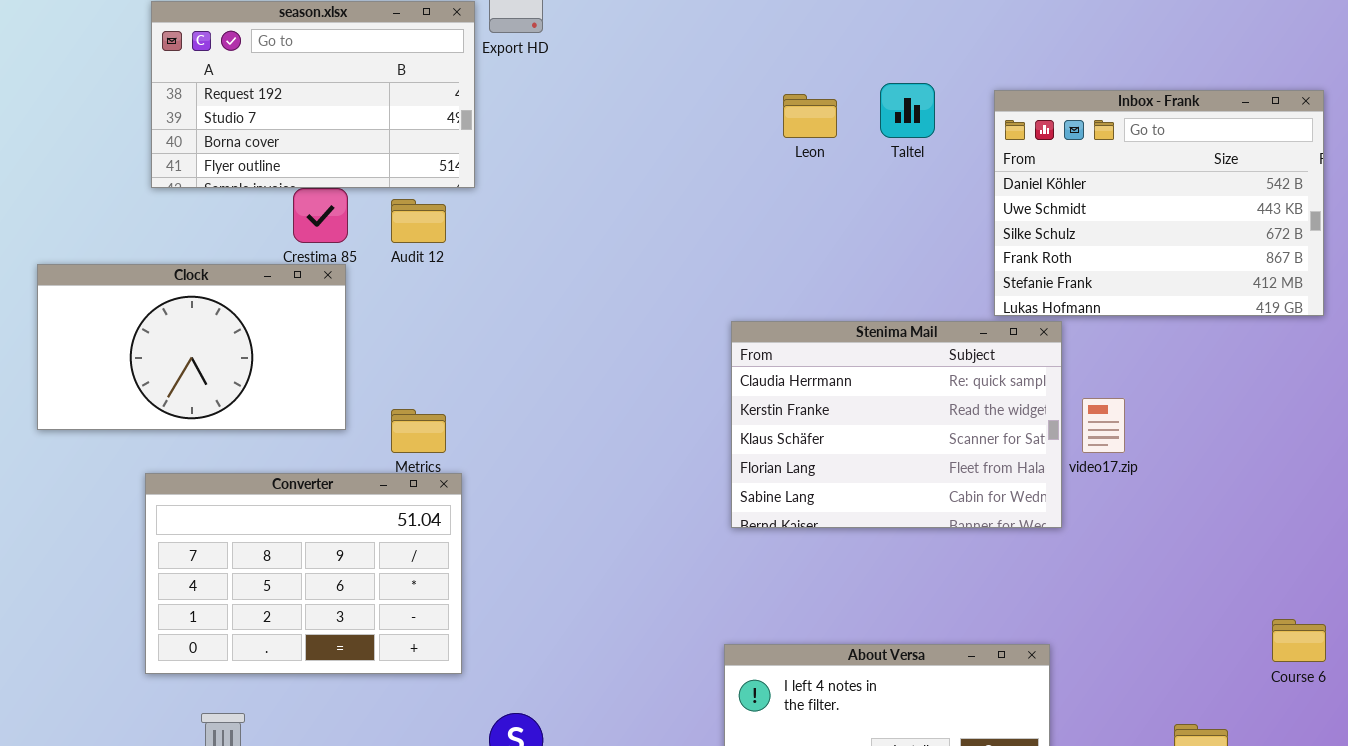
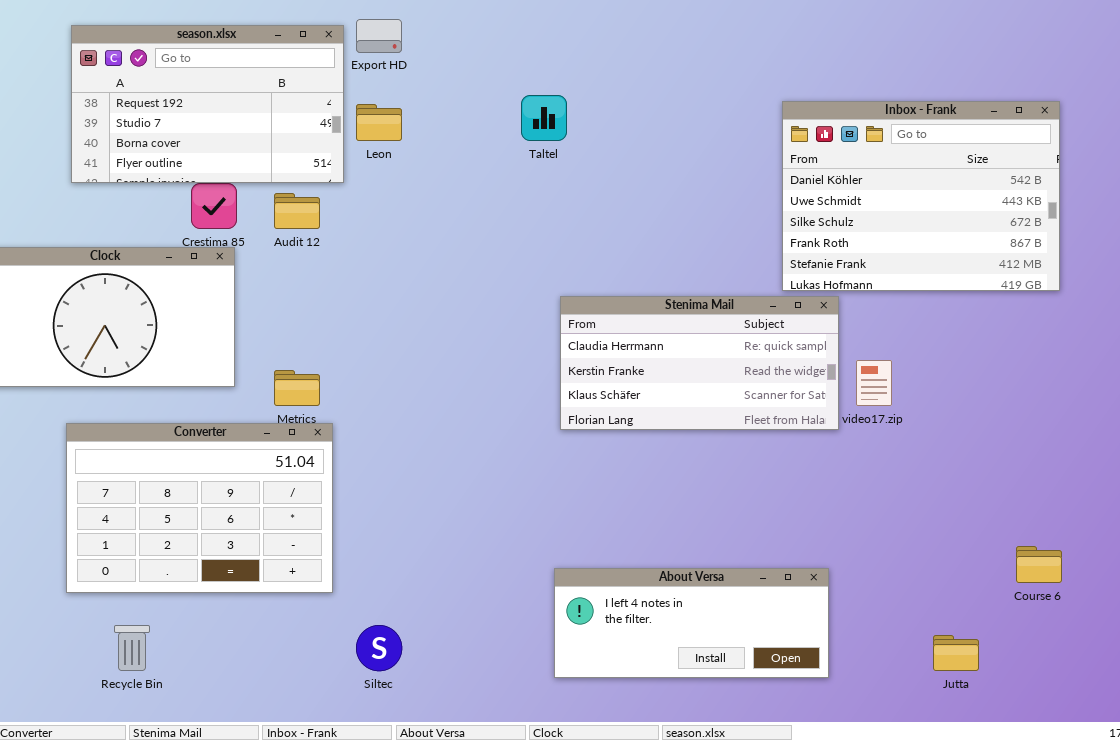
Taltel: [880,83,935,138] -> [521,95,567,141], moved
Leon: [783,94,837,138] -> [356,104,402,141], moved
Stenima Mail: [731,321,1062,528] -> [560,296,839,430], resized

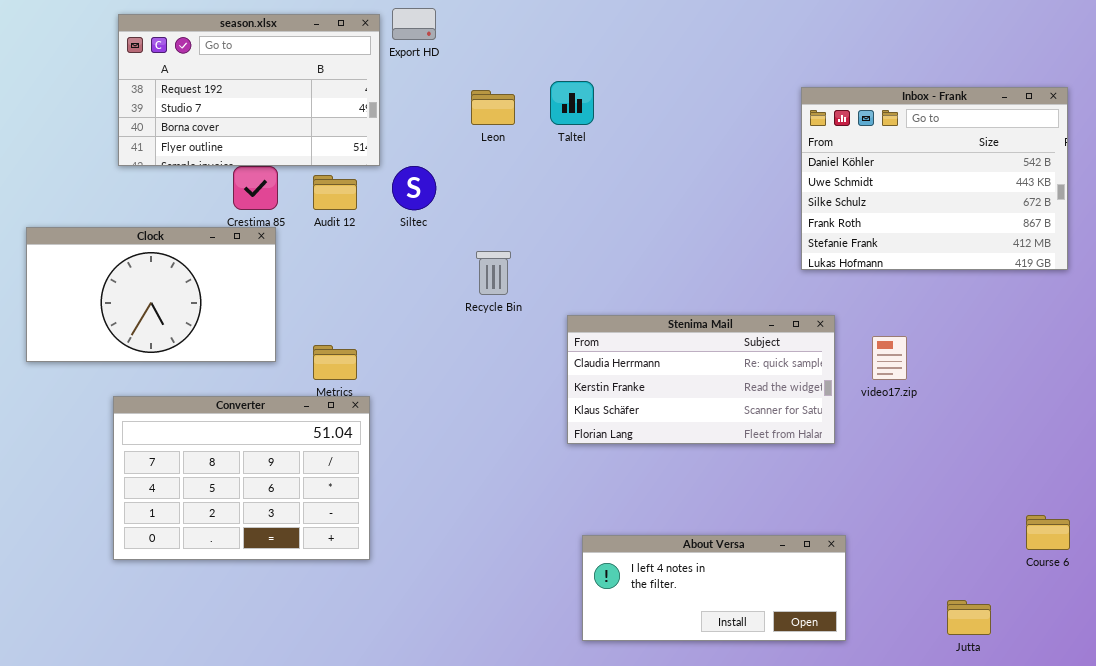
Leon: [356,104,402,141] -> [471,90,515,125], moved
Stenima Mail: [560,296,839,430] -> [567,315,835,444], moved
Recycle Bin: [114,625,150,671] -> [476,251,511,295], moved
Siltec: [356,625,402,671] -> [392,166,436,210], moved

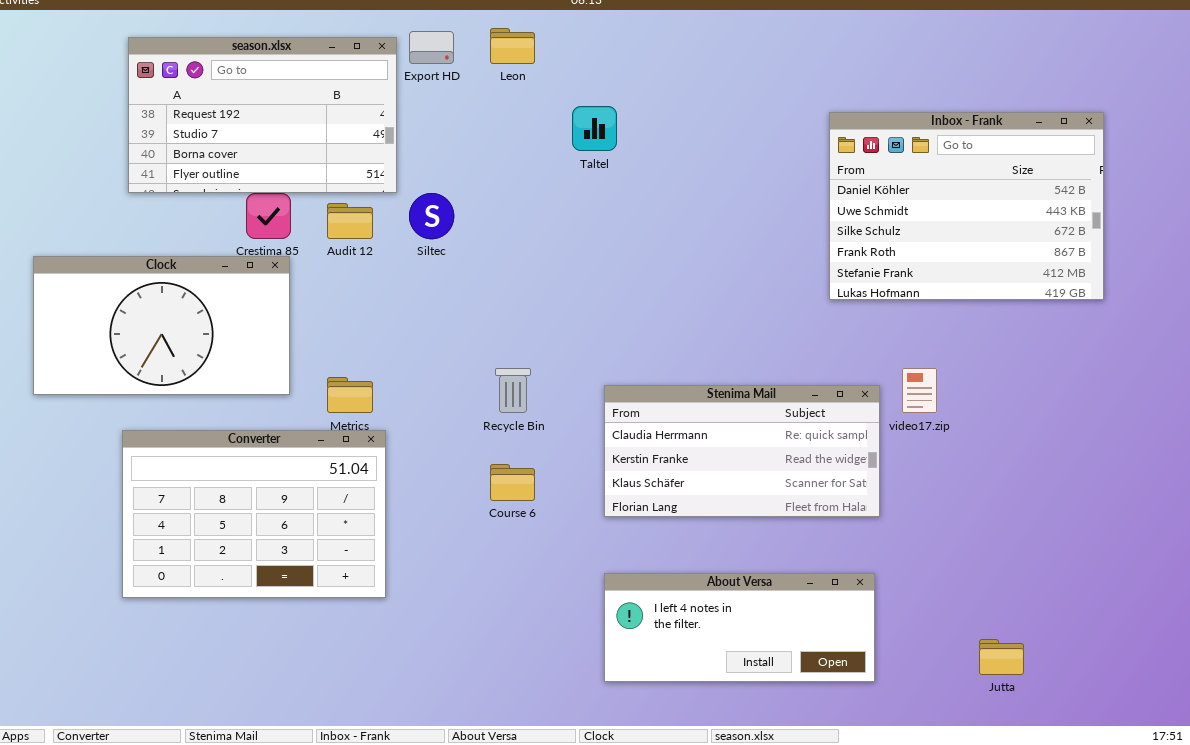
Leon: [471,90,515,125] -> [490,28,535,64], moved
Recycle Bin: [476,251,511,295] -> [495,368,531,413], moved
Stenima Mail: [567,315,835,444] -> [604,385,880,517], moved
Course 6: [1026,515,1070,550] -> [490,464,535,501], moved

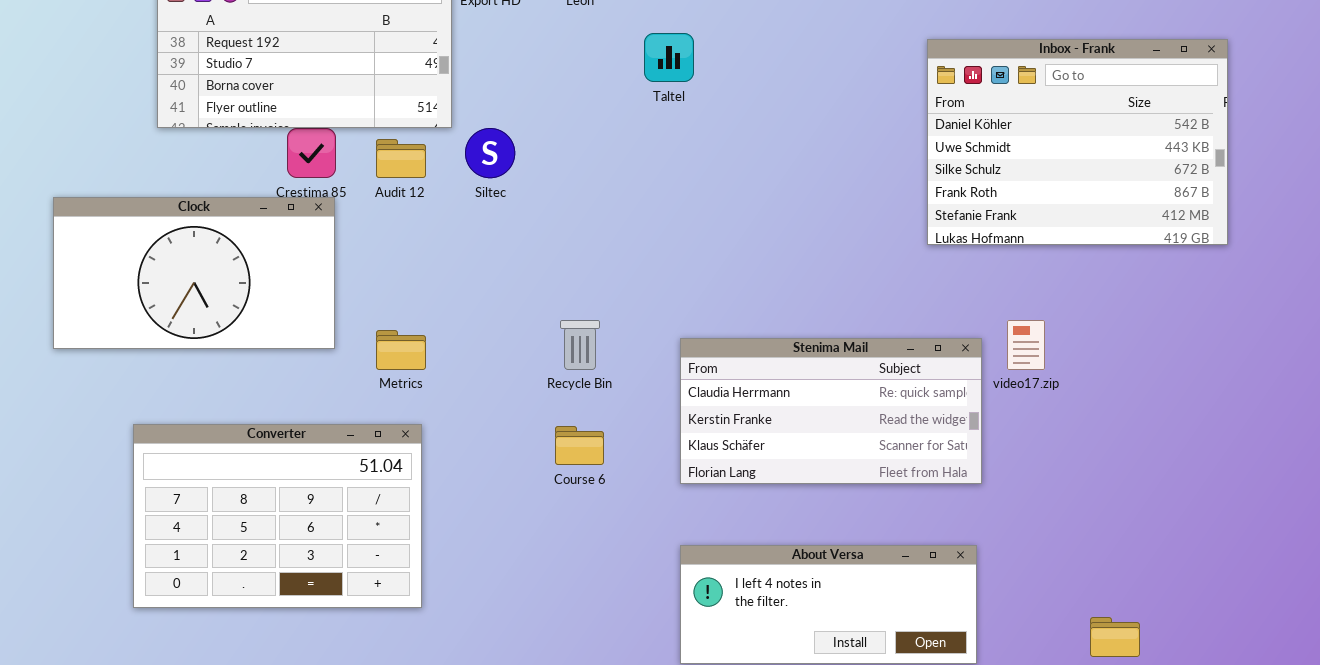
Converter: [122,430,386,598] -> [133,424,422,608], moved

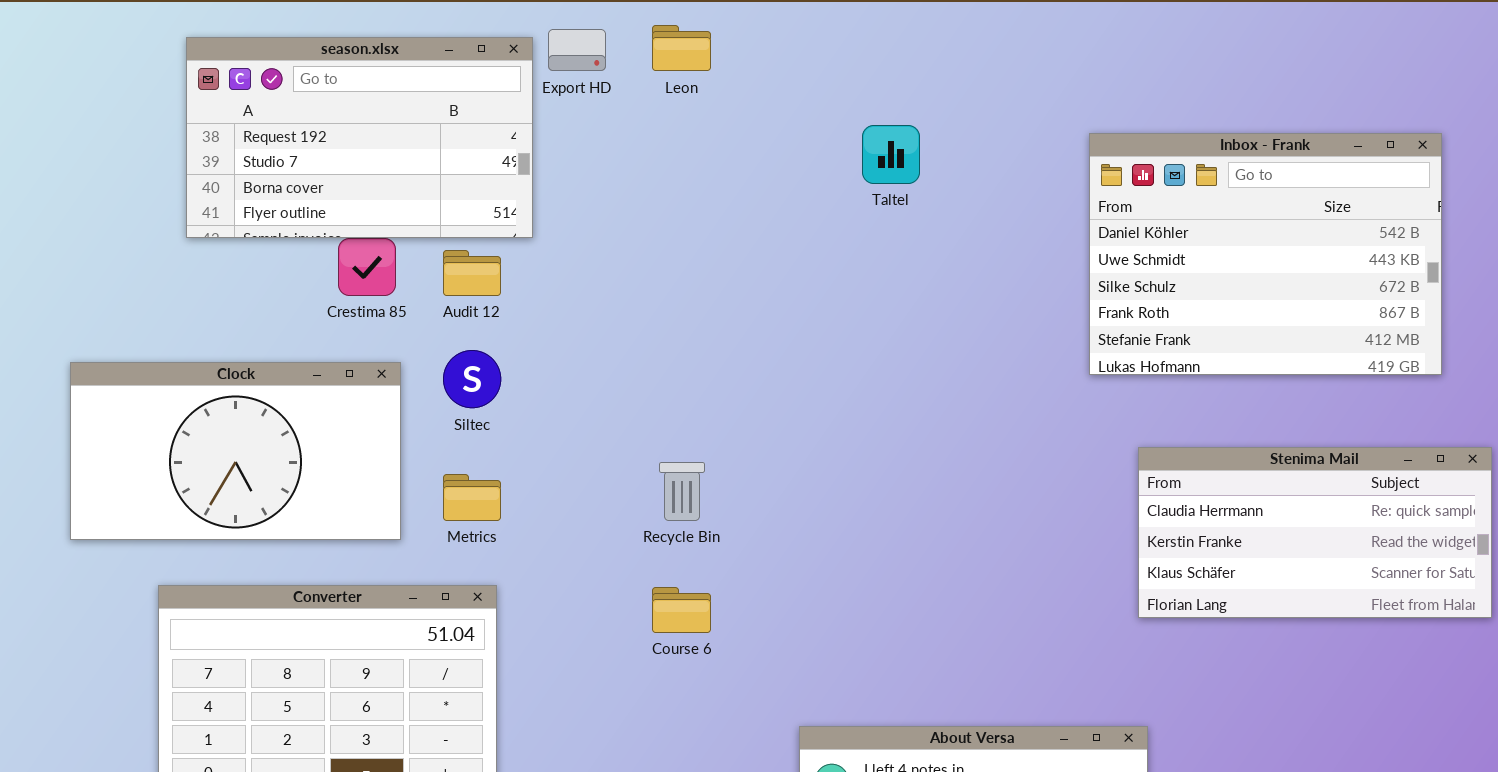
Taltel: [644,33,694,82] -> [862,125,920,184], moved
Siltec: [465,128,515,178] -> [443,350,501,408], moved
Clock: [53,197,335,349] -> [70,362,401,540], moved
Stenima Mail: [680,338,982,484] -> [1138,447,1492,618], moved

